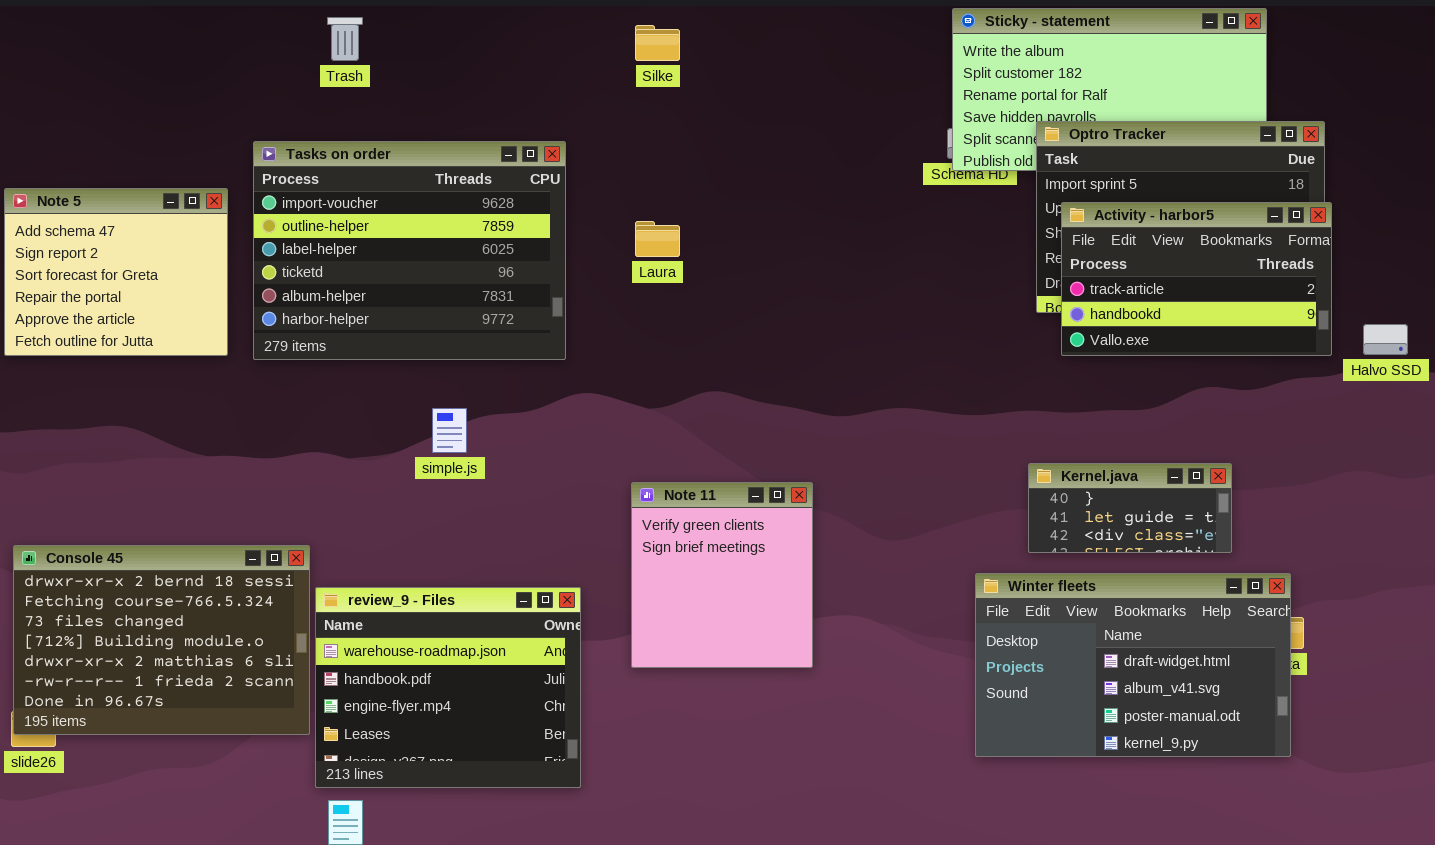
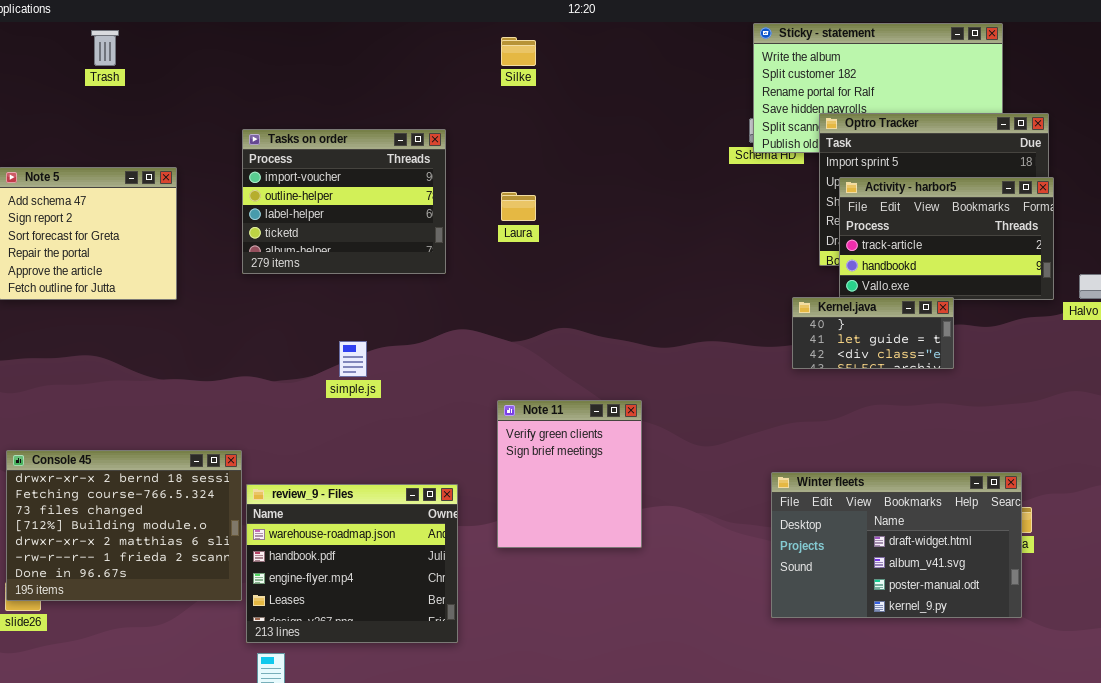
Trash: [327,17,363,61] -> [91,30,119,66], moved
Tasks on order: [253,141,566,360] -> [242,129,446,274], resized
Kernel.java: [1028,463,1232,553] -> [792,297,954,369], moved

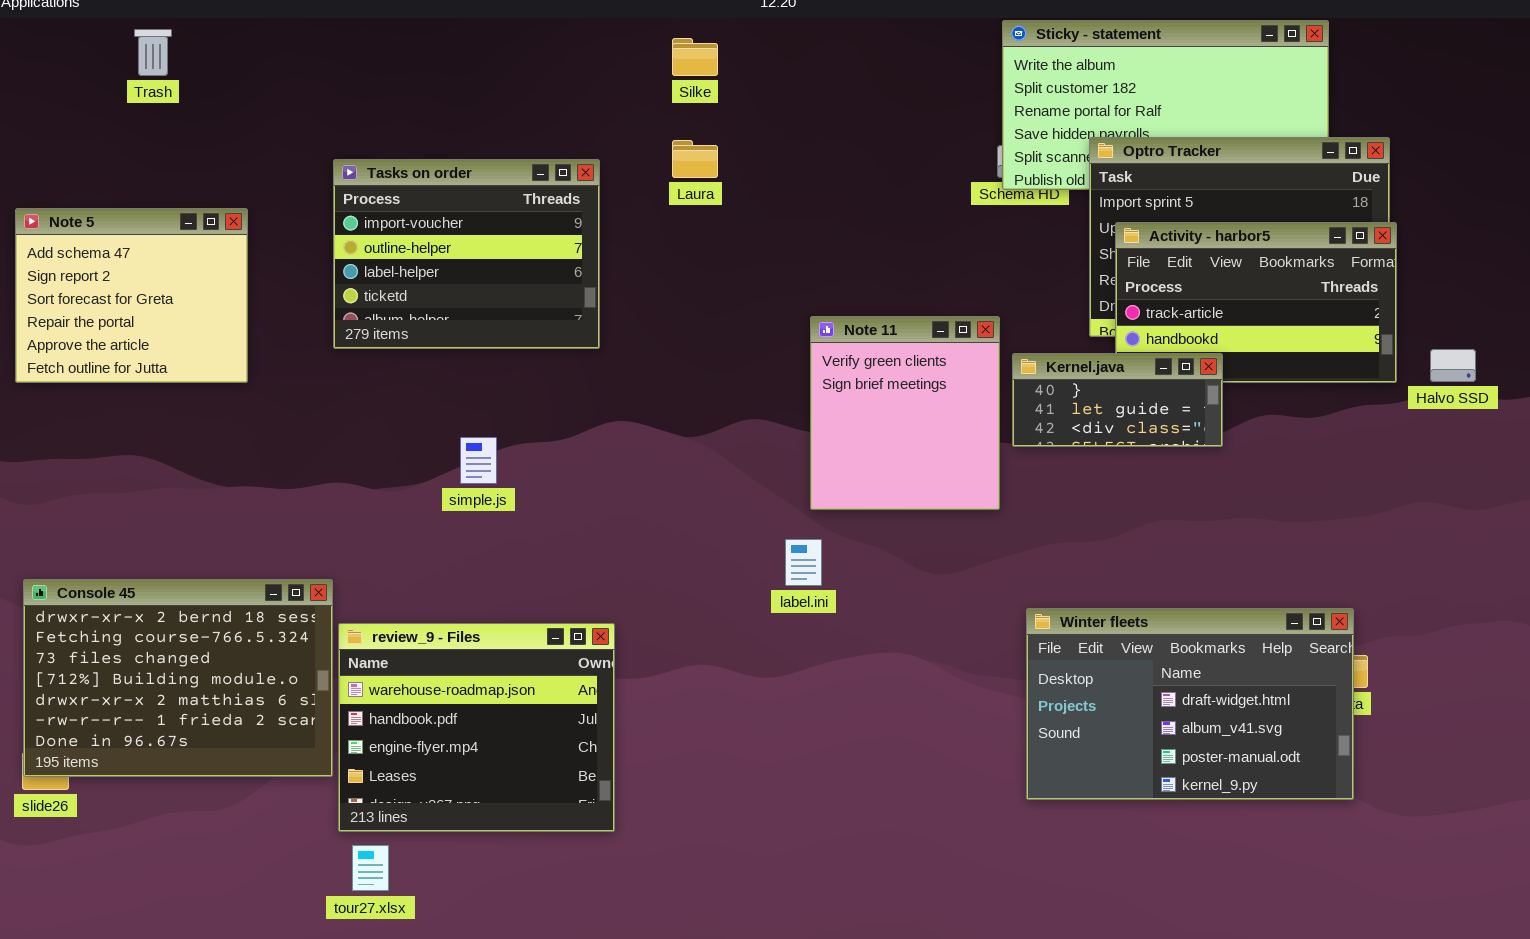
Laura: [501,192,536,221] -> [672,140,718,178], moved
Kernel.java: [792,297,954,369] -> [1012,353,1223,447], moved
Note 11: [497,400,642,548] -> [810,316,1000,510], moved

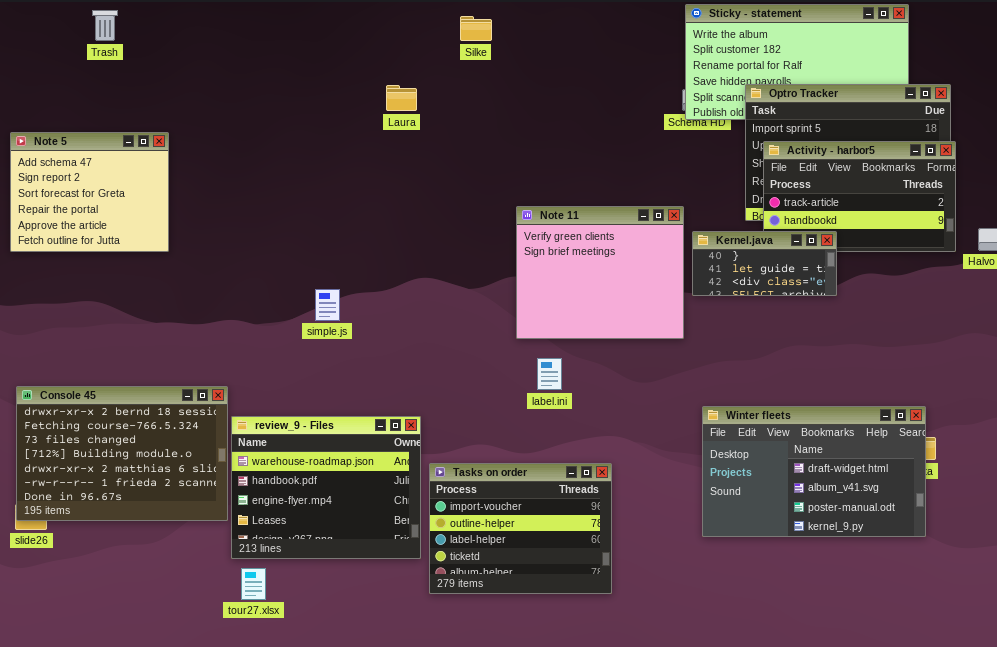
Laura: [672,140,718,178] -> [386,85,417,111], moved
Tasks on order: [333,159,600,349] -> [429,463,612,594], moved
Note 11: [810,316,1000,510] -> [516,206,684,339], resized

